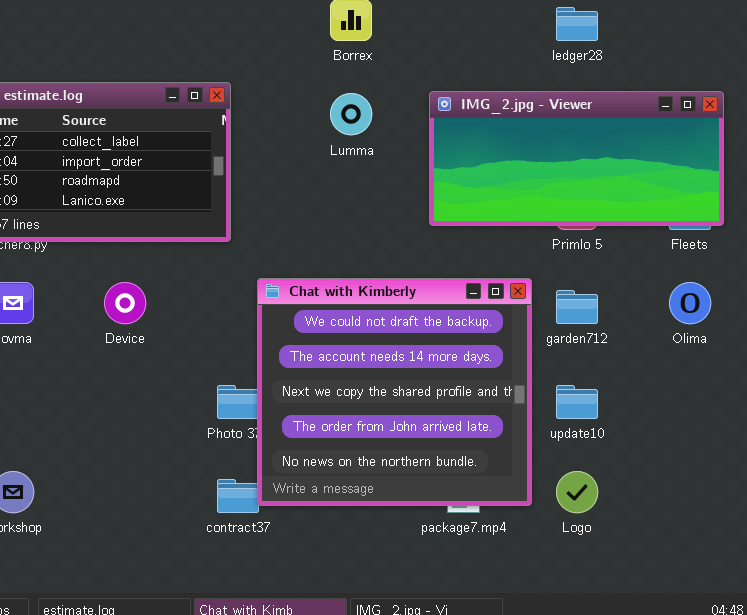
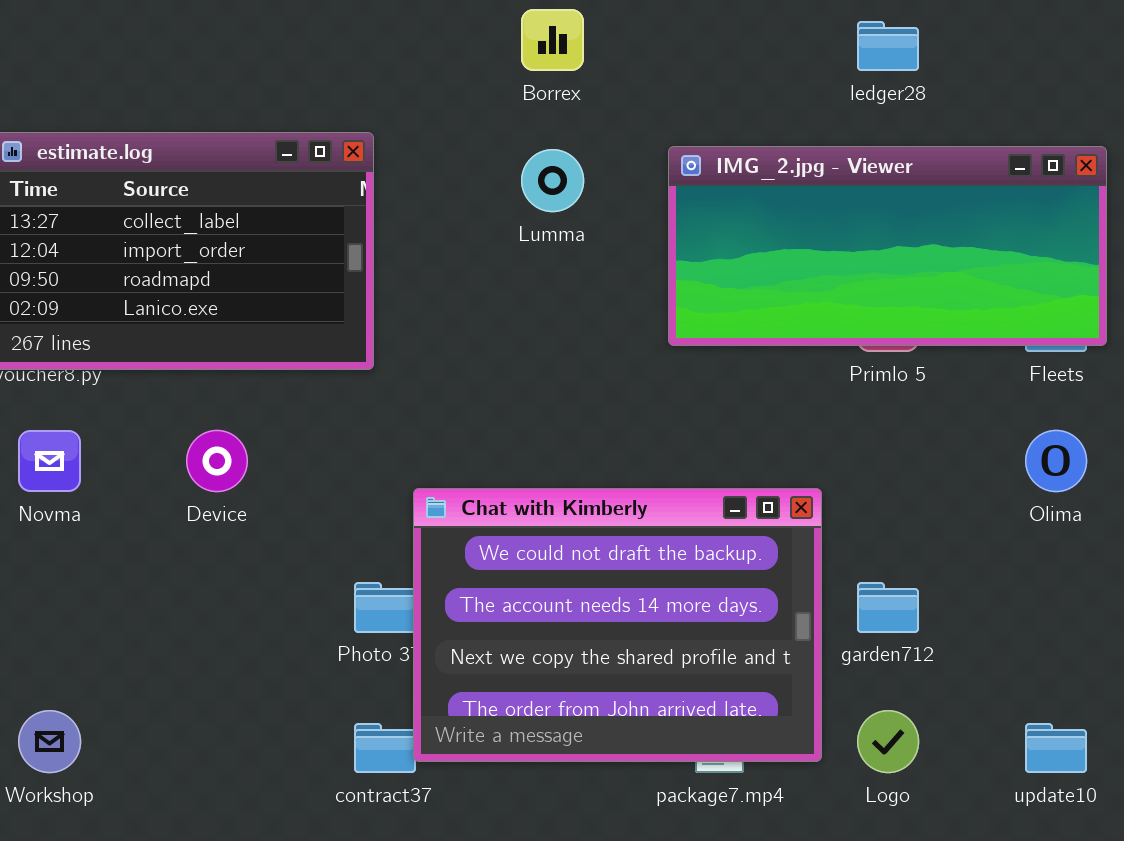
Chat with Kimberly: [257,278,532,506] -> [413,488,822,762], resized
garden712: [556,290,598,324] -> [857,582,919,633], moved
update10: [556,385,598,419] -> [1025,723,1087,773], moved

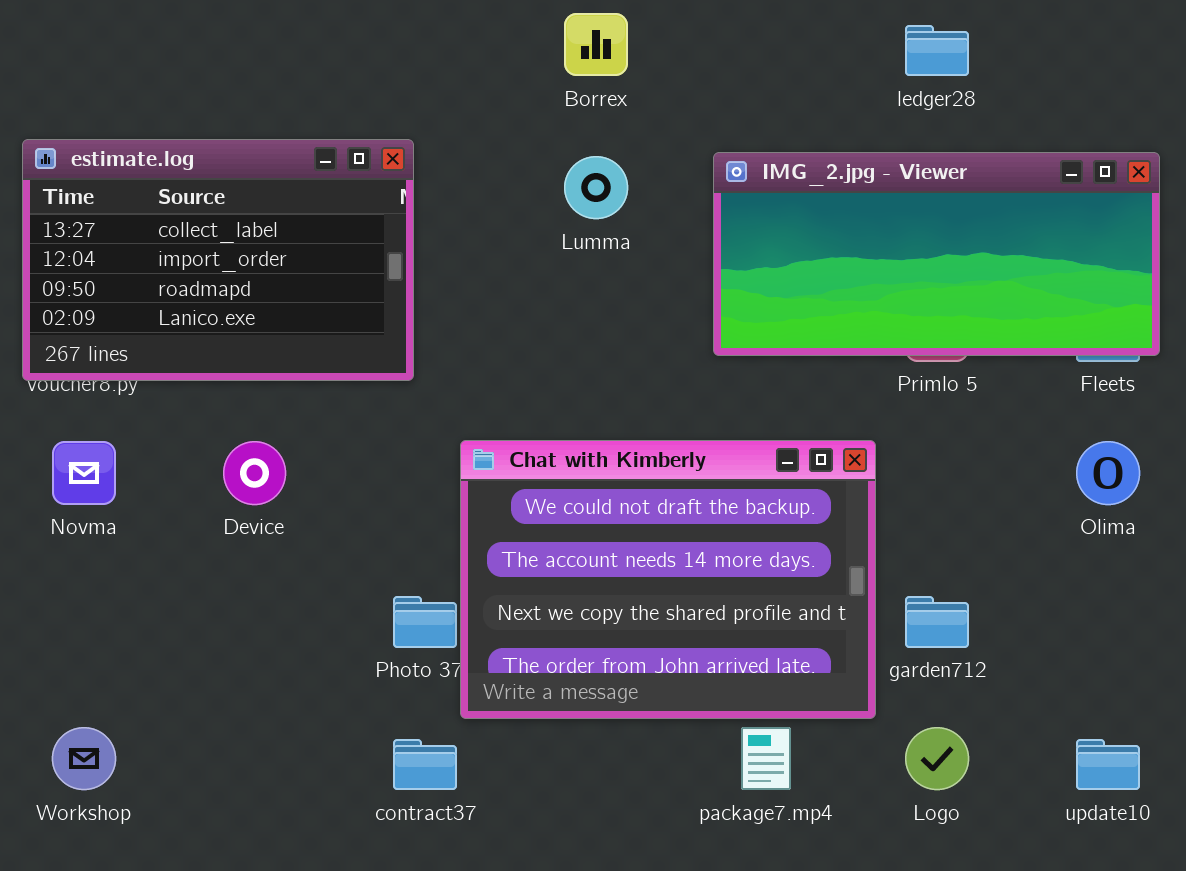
Chat with Kimberly: [413,488,822,762] -> [460,440,876,719], moved

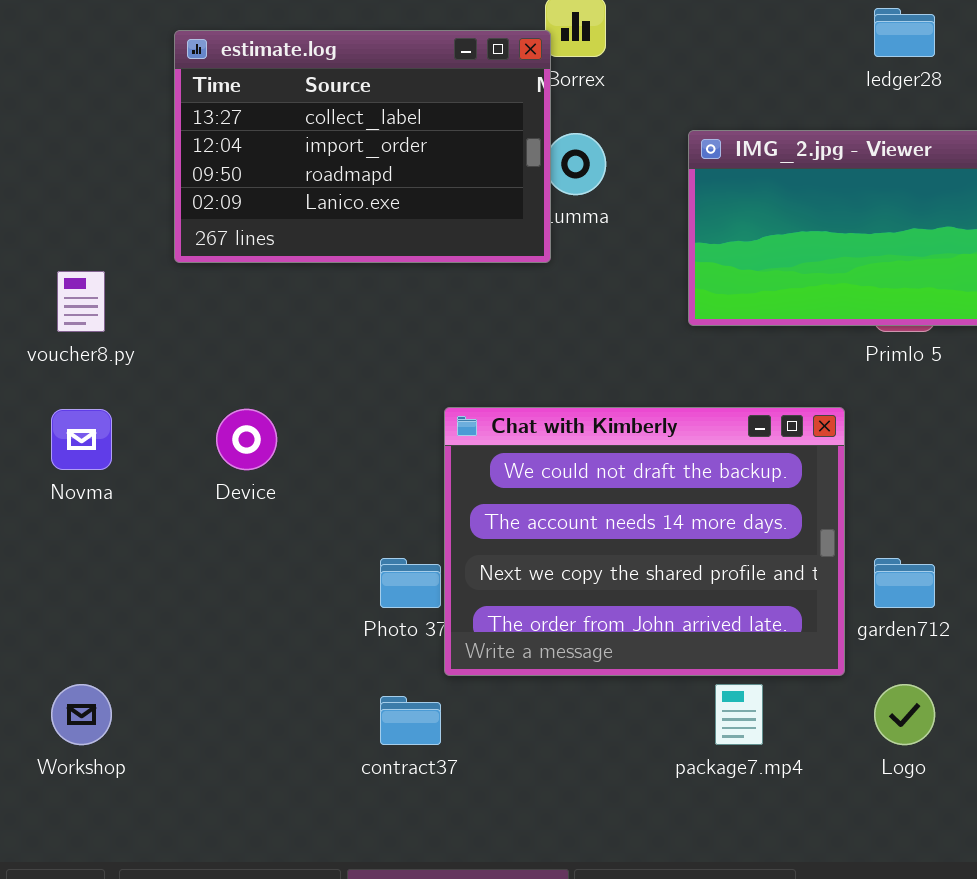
estimate.log: [22,139,414,381] -> [174,30,551,263], moved

